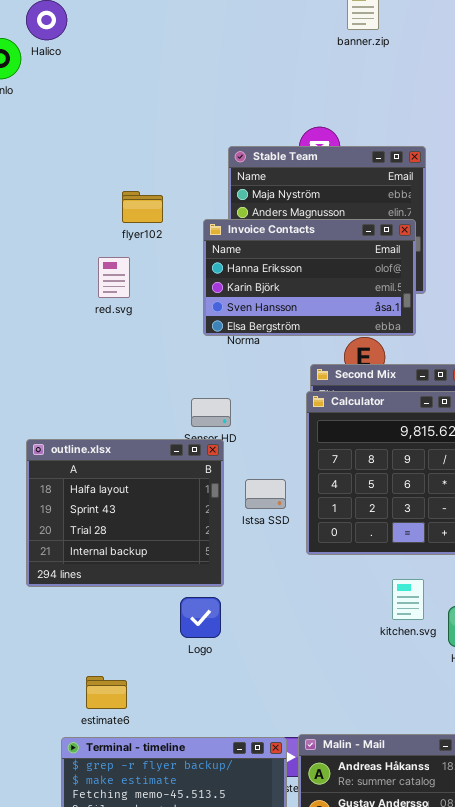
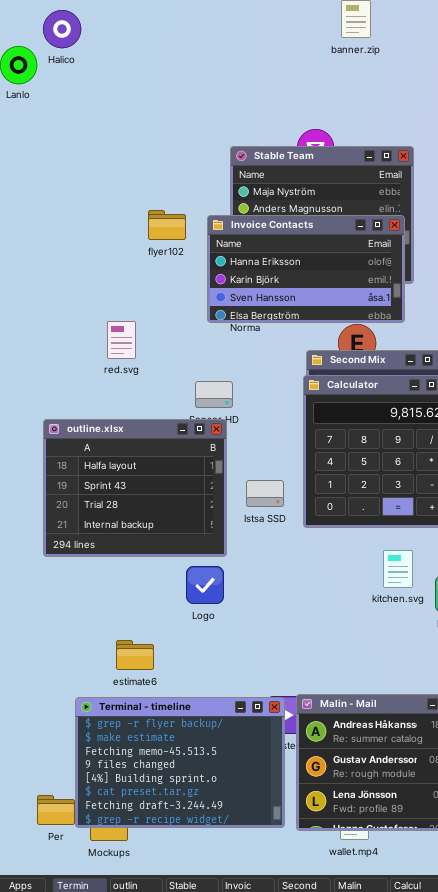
flyer102: [122,191,163,223] -> [148,210,186,240], moved
red.svg: [98,257,130,298] -> [107,321,136,359], moved
Istsa SSD: [245,479,286,509] -> [246,480,284,507], moved
estimate6: [86,676,127,709] -> [116,640,154,670], moved

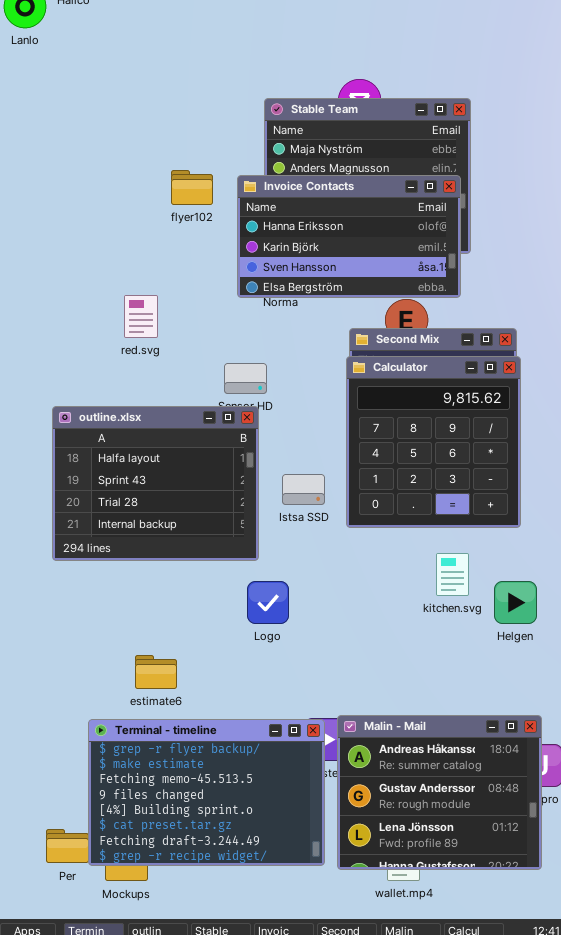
Logo: [186,566,224,604] -> [247,581,289,624], moved

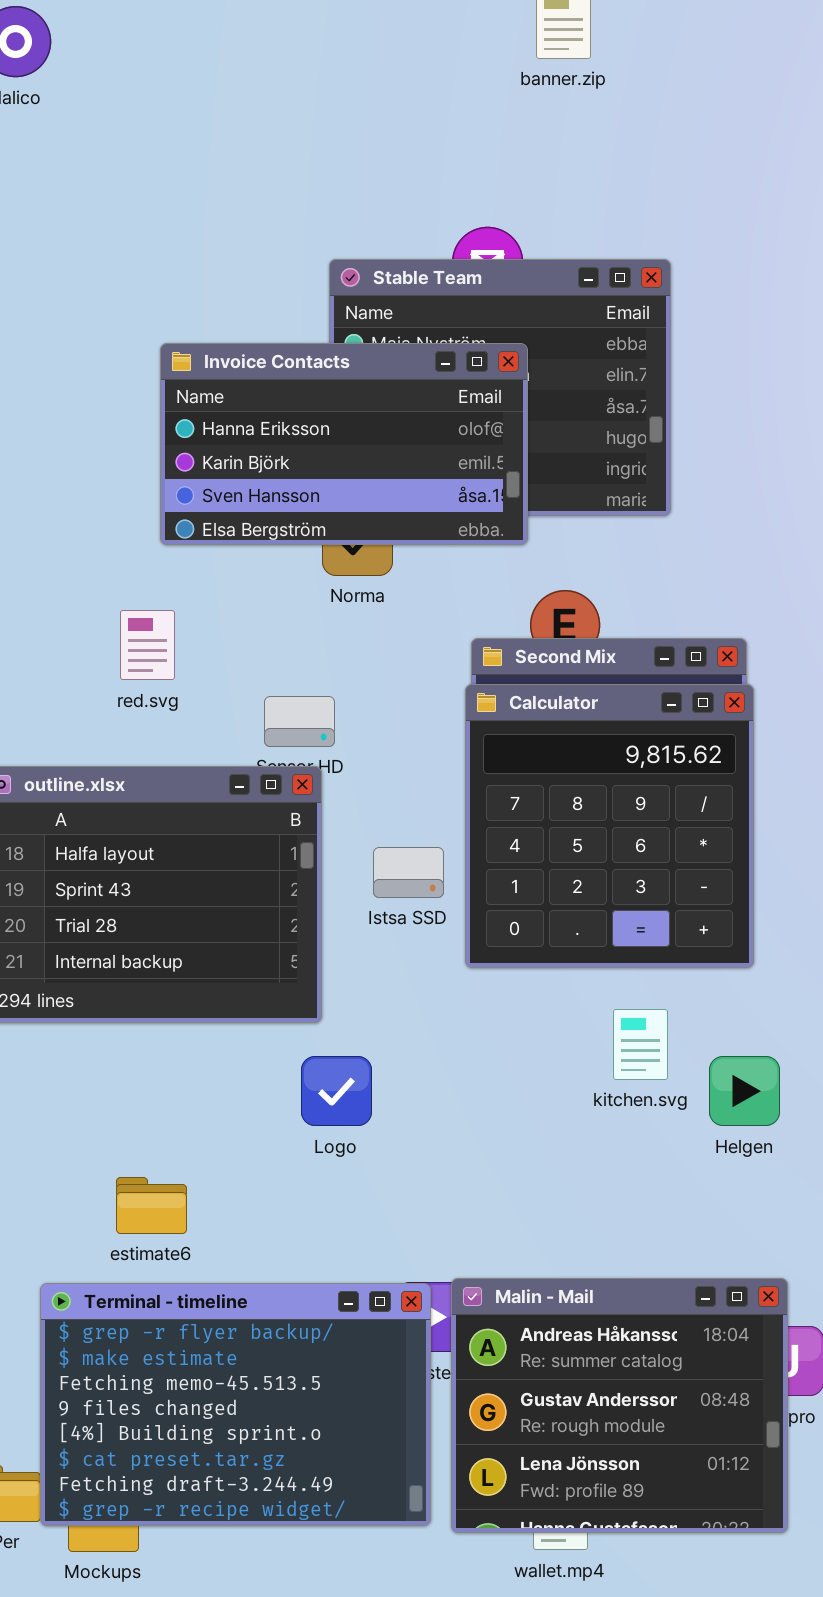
Invoice Contacts: [237,175,461,298] -> [160,343,528,545], moved
red.svg: [124,295,158,338] -> [120,610,175,680], moved
Istsa SSD: [282,474,325,505] -> [373,847,444,898], moved

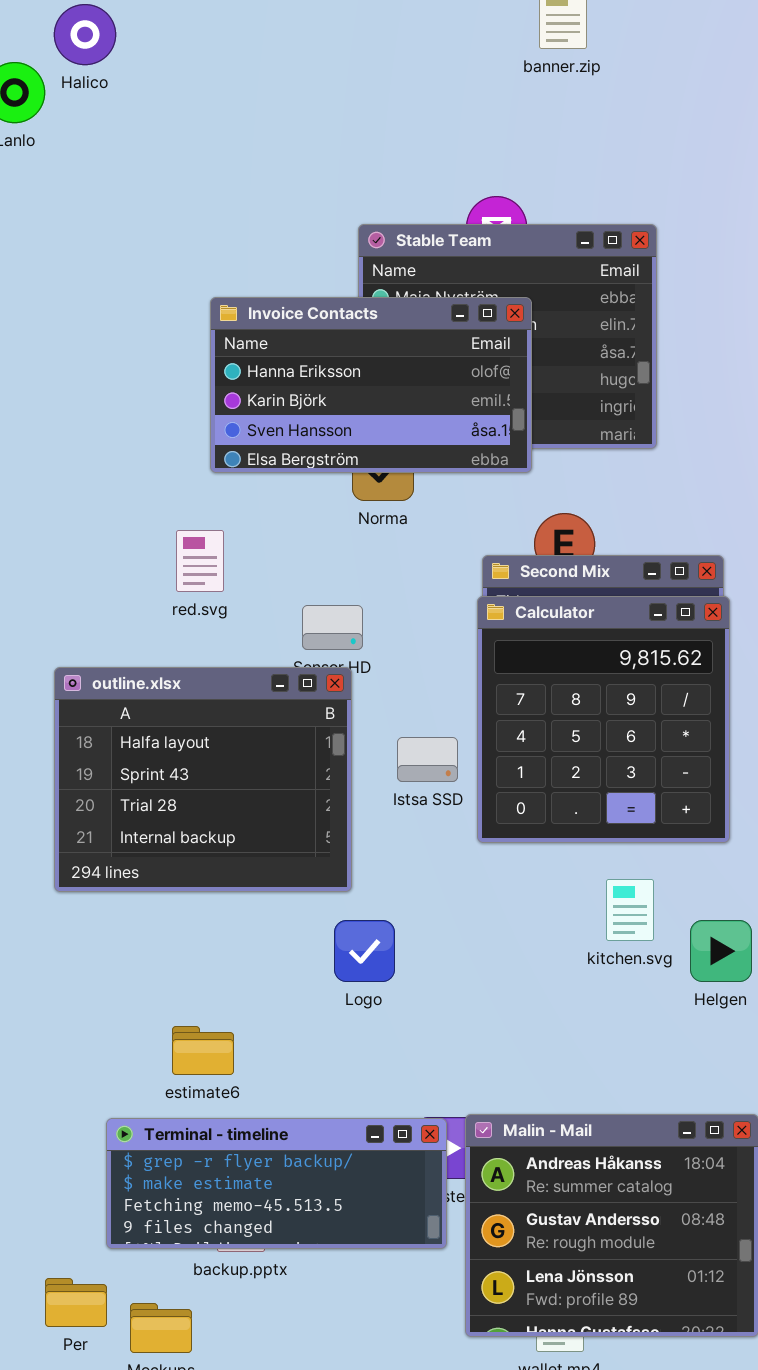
Terminal - timeline: [40,1283,431,1526] -> [106,1118,447,1249], resized

